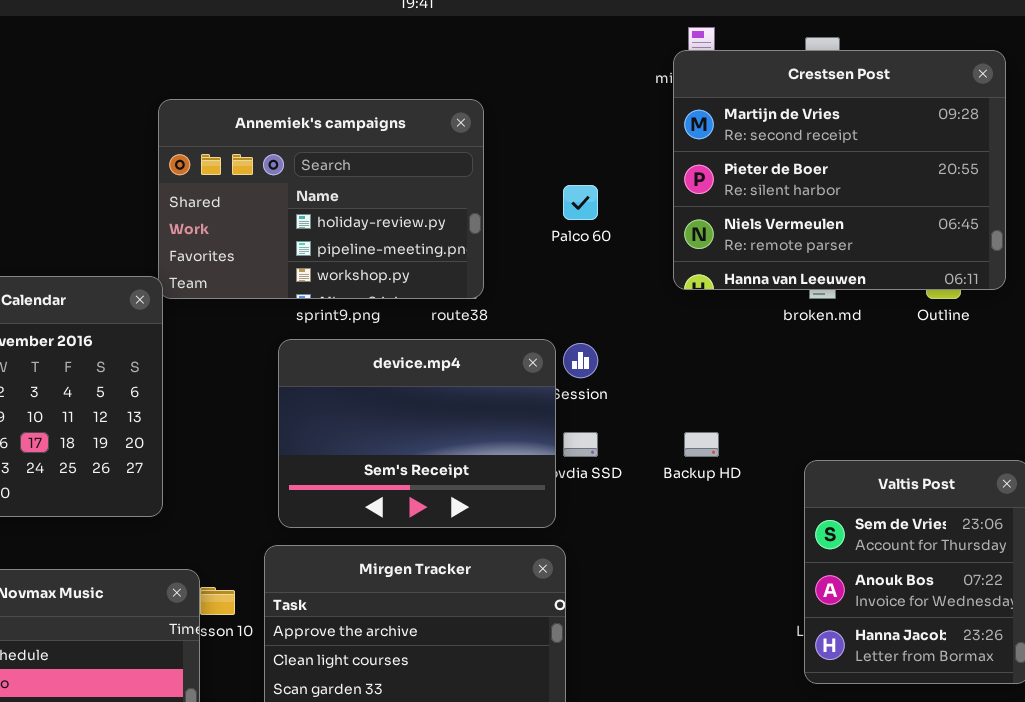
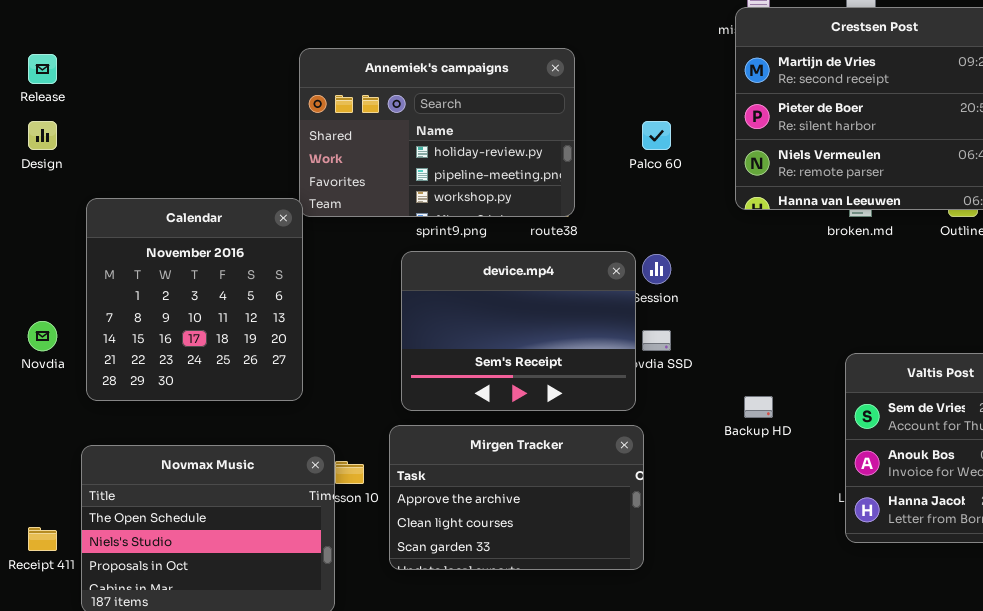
Backup HD: [684,432,719,457] -> [744,396,773,418], moved

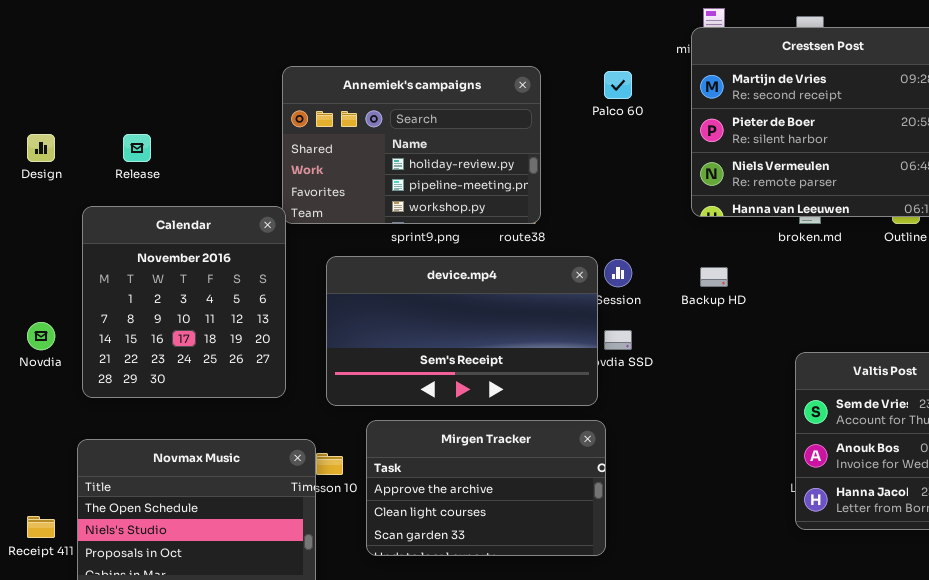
Release: [28,54,57,84] -> [123,134,151,162], moved
Palco 60: [642,121,671,150] -> [604,71,632,99], moved
device.mp4: [401,251,636,411] -> [326,256,598,406], resized
Backup HD: [744,396,773,418] -> [700,267,728,287], moved

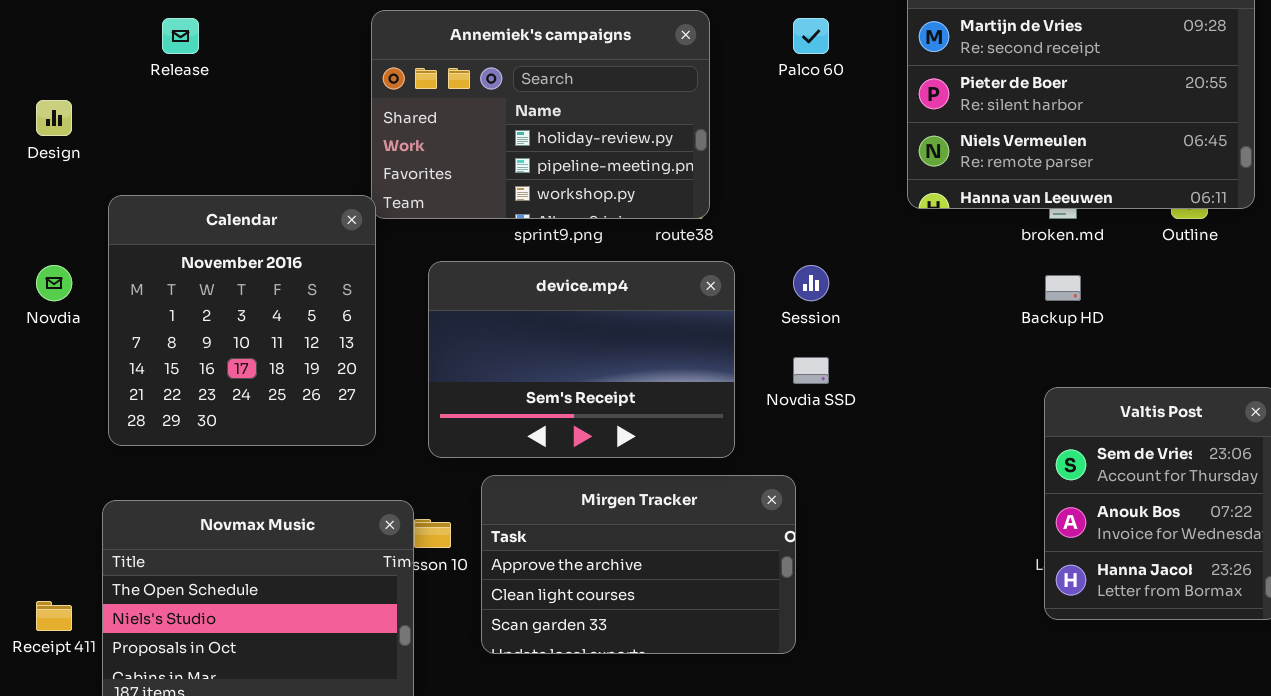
Release: [123,134,151,162] -> [162,18,199,54], moved
device.mp4: [326,256,598,406] -> [428,261,735,458], resized
Backup HD: [700,267,728,287] -> [1045,275,1081,301], moved
Novdia: [27,322,55,350] -> [36,265,72,301], moved

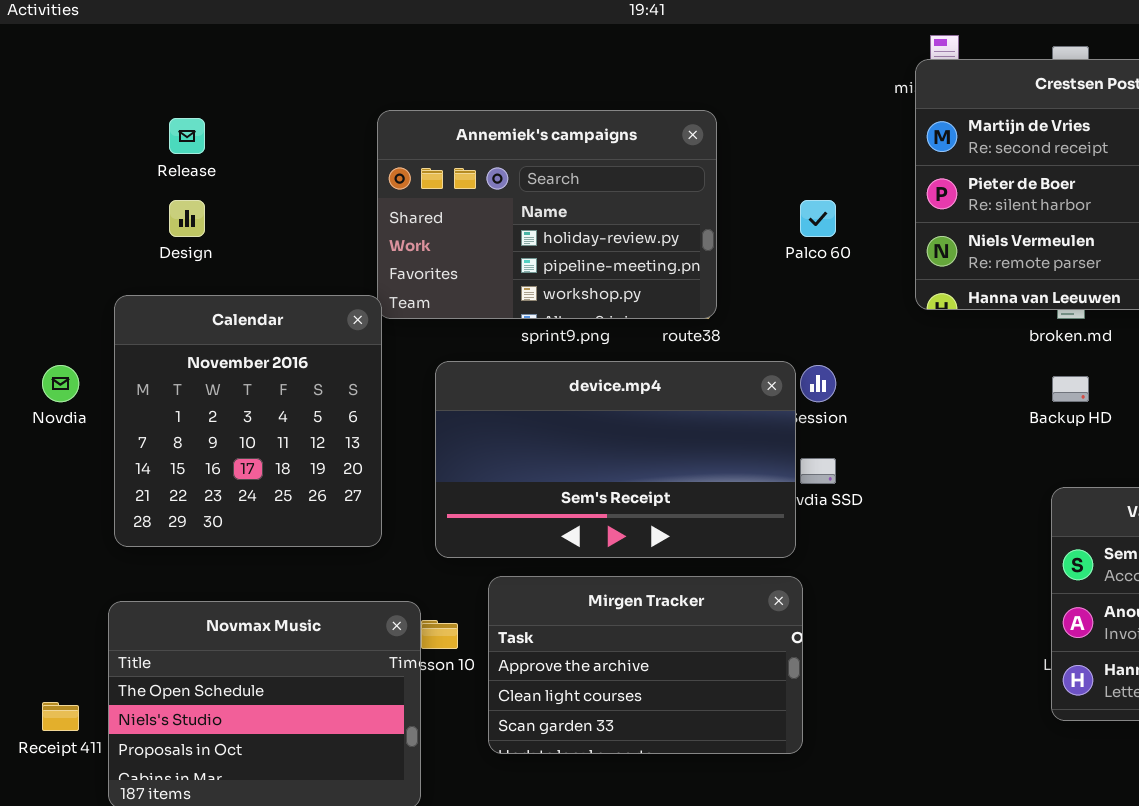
Palco 60: [793,18,829,54] -> [800,200,836,237], moved
Design: [36,100,72,136] -> [169,200,205,237], moved
device.mp4: [428,261,735,458] -> [435,361,796,558], resized

